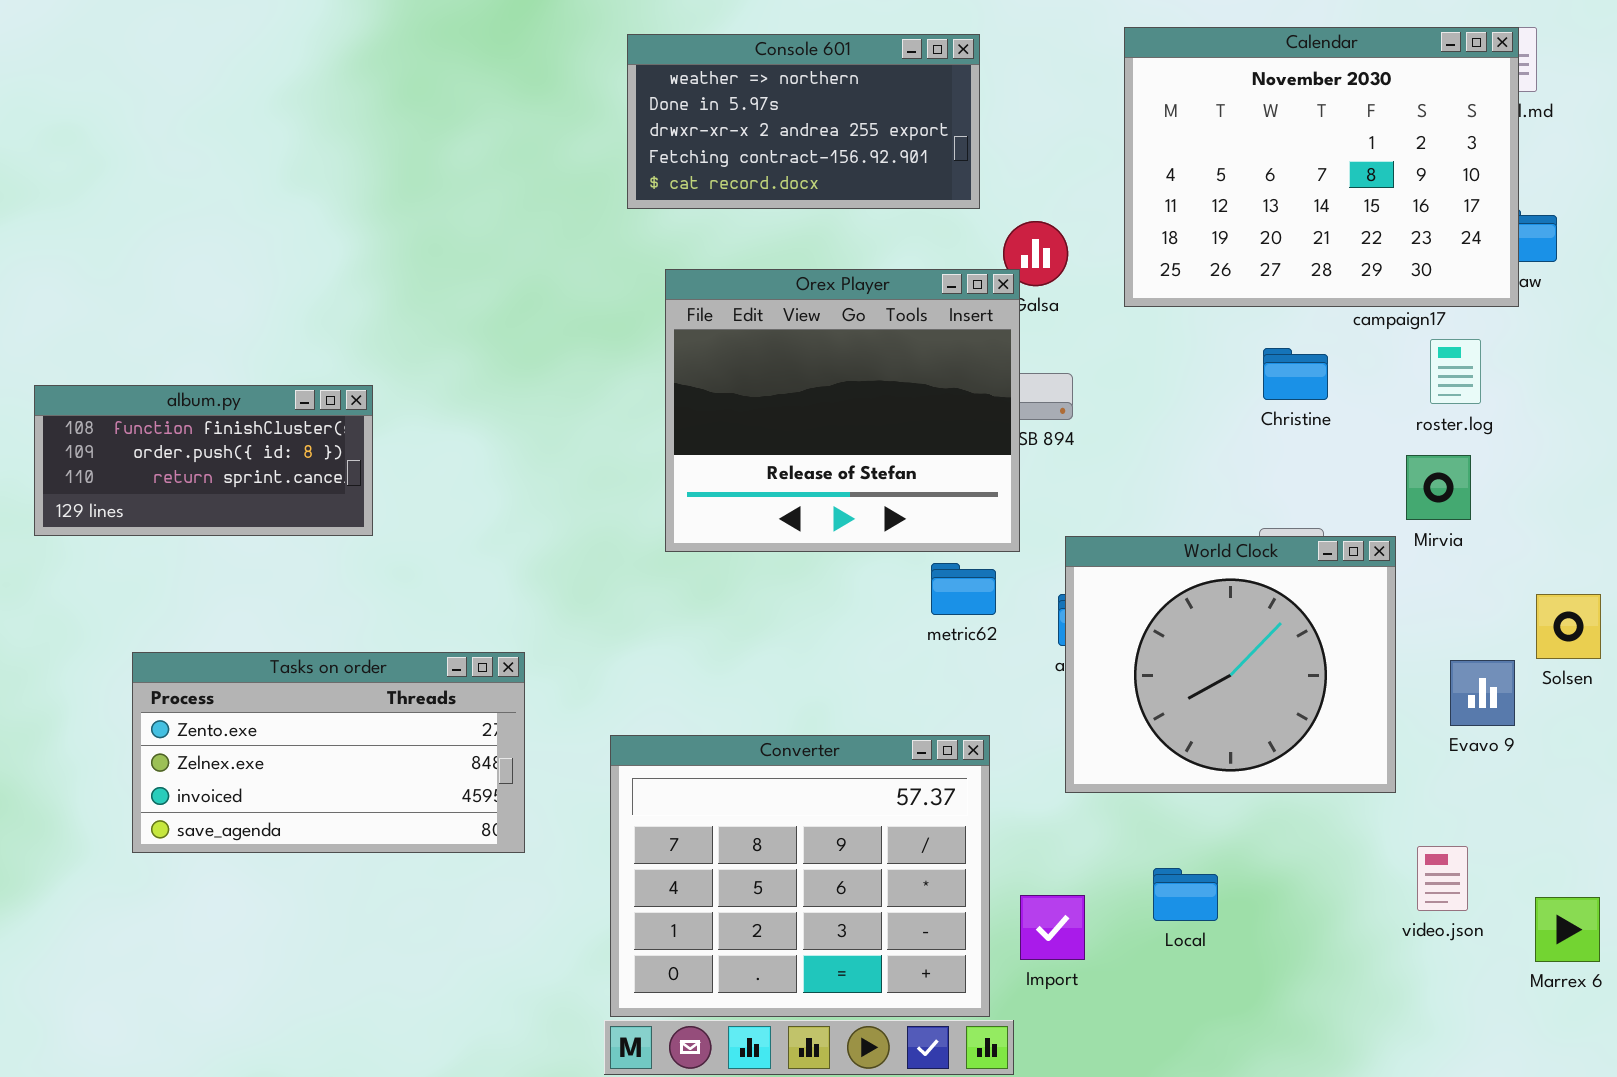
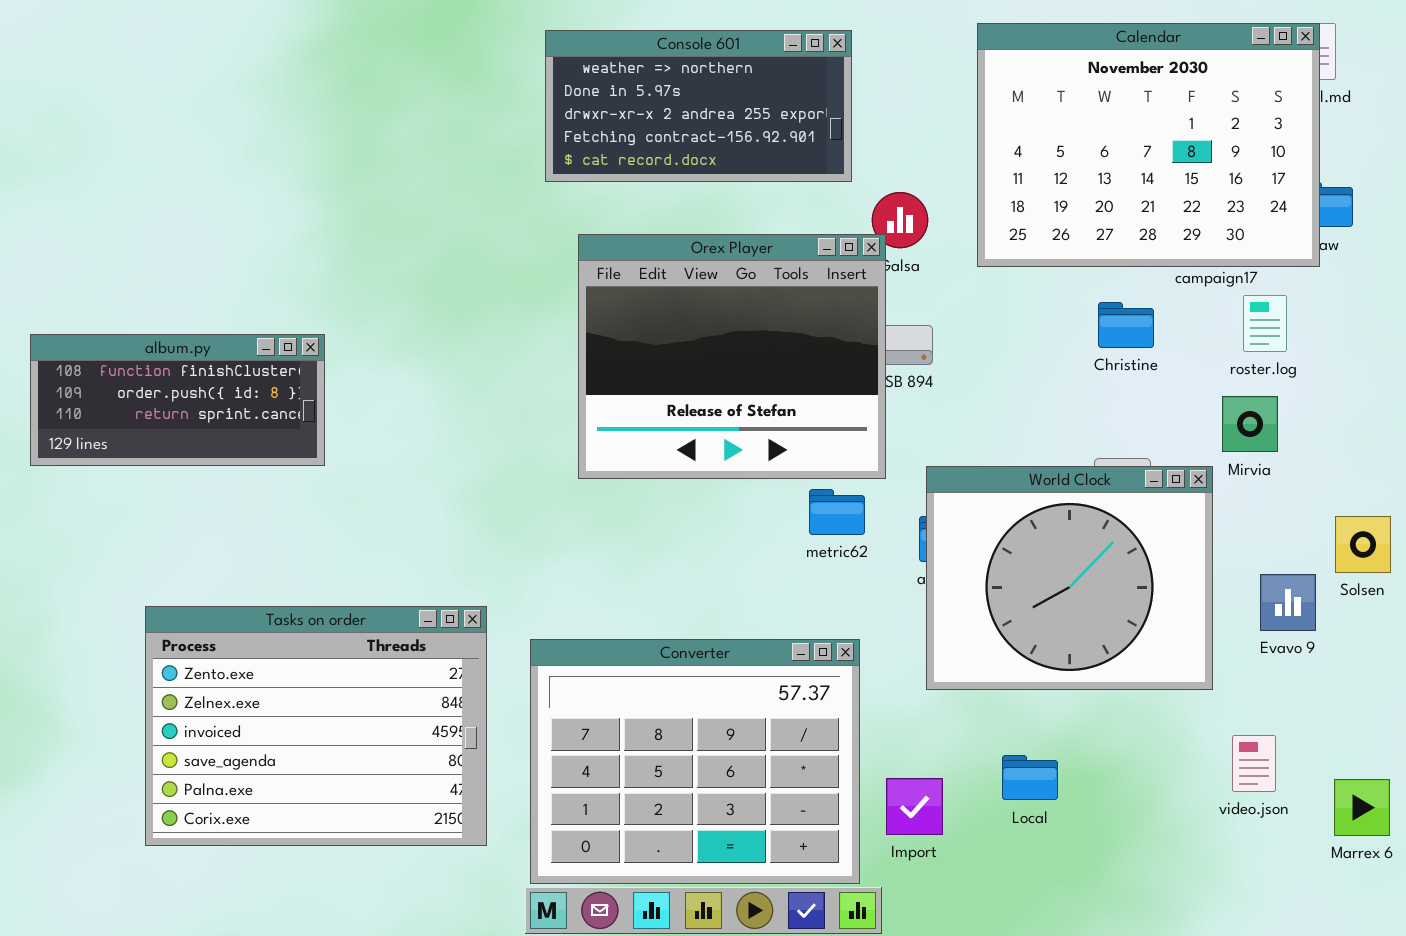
Tasks on order: [132,652,525,853] -> [145,606,487,846], moved, resized

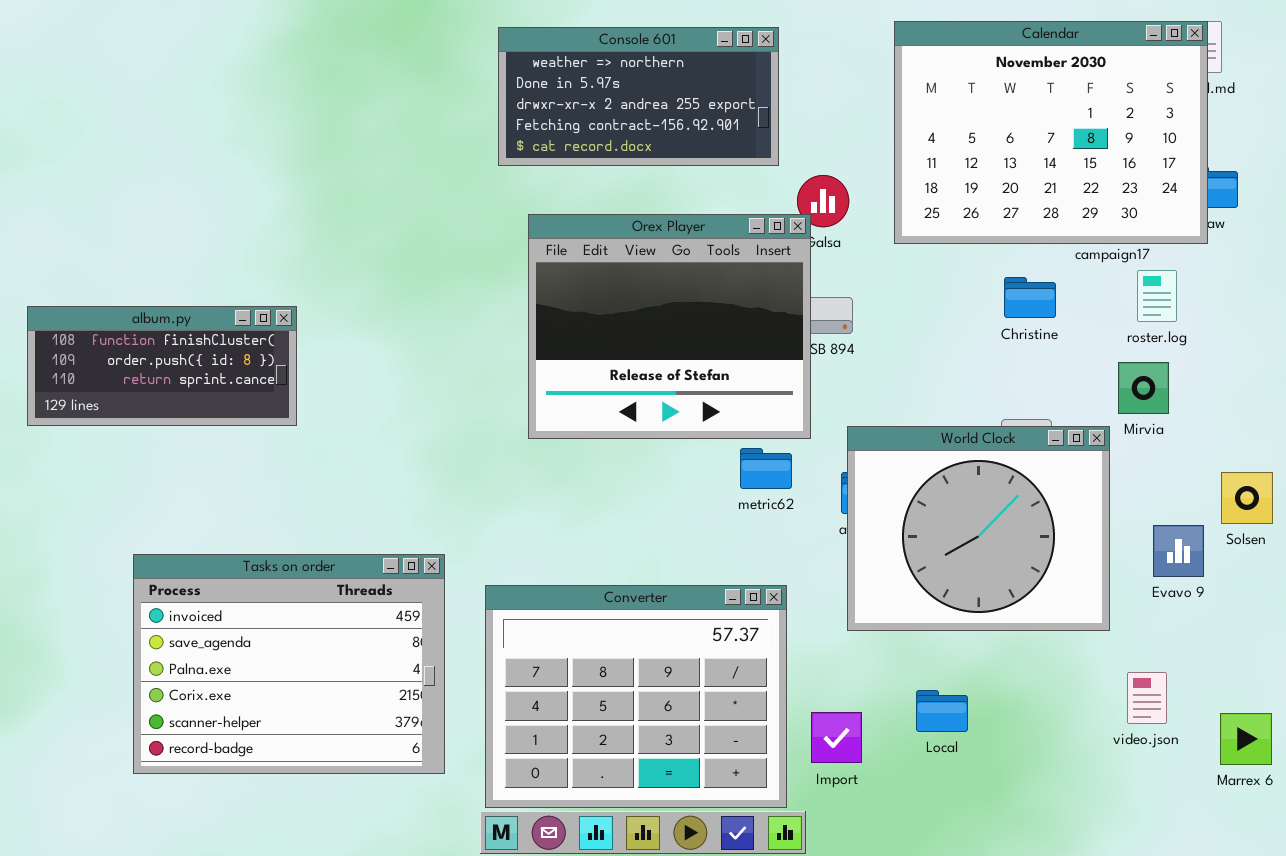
Tasks on order: [145,606,487,846] -> [133,554,445,774], scrolled down 2 rows

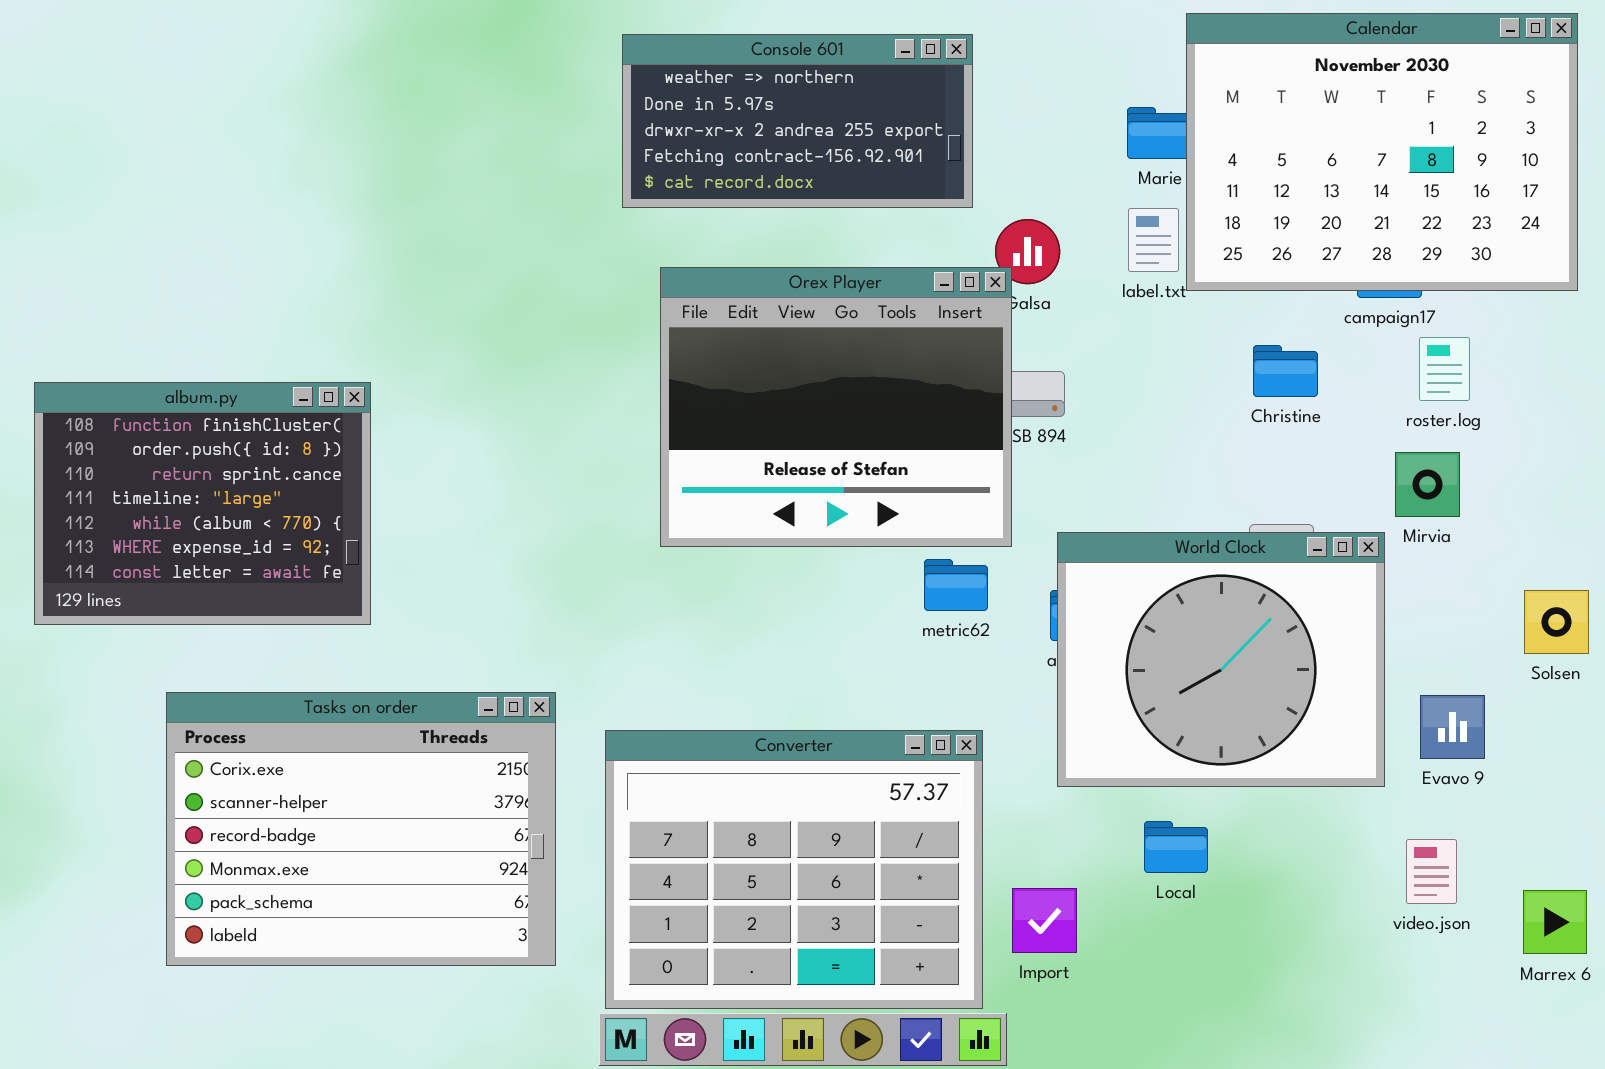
Calendar: [894,21,1208,244] -> [1186,13,1578,291], moved
album.py: [27,306,297,426] -> [34,382,371,625], resized
Evavo 9: [1153,525,1204,577] -> [1420,695,1485,759], moved
Tasks on order: [133,554,445,774] -> [166,692,556,966], scrolled down 3 rows
Local: [916,690,968,732] -> [1144,821,1208,873], moved

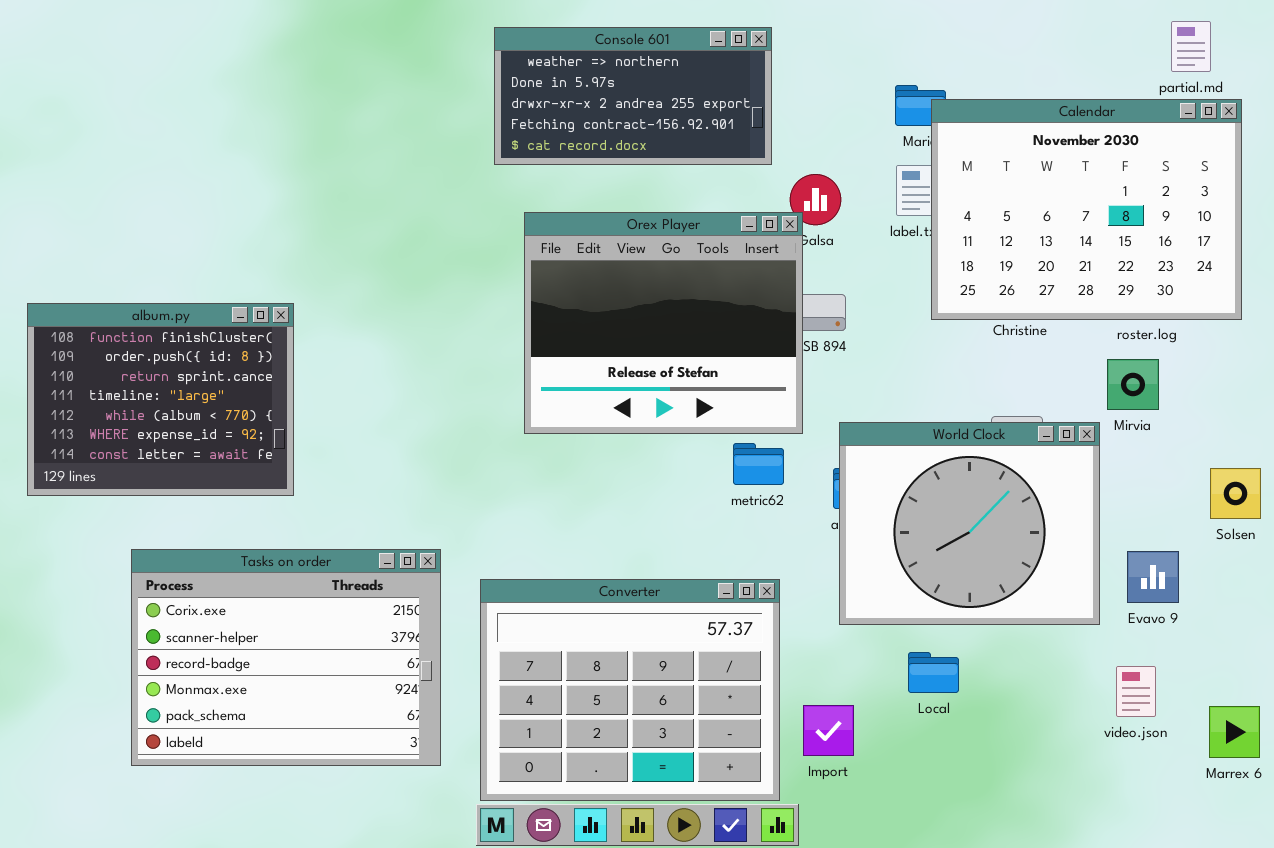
Calendar: [1186,13,1578,291] -> [931,99,1242,320], moved

